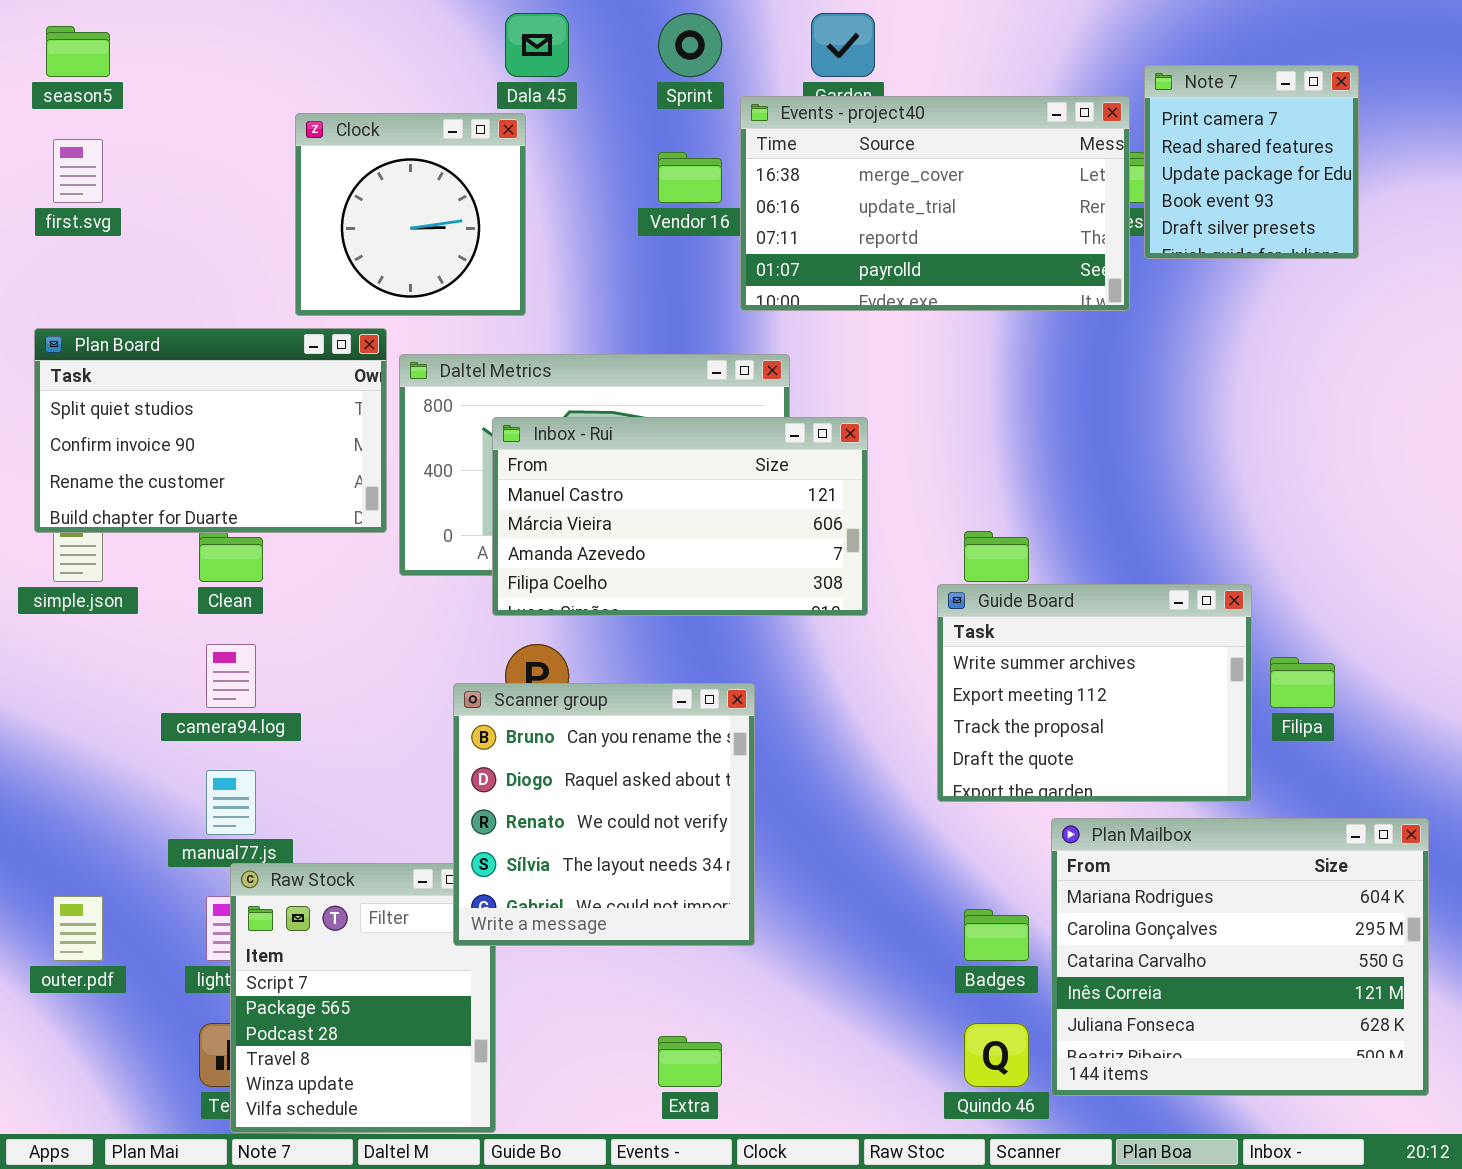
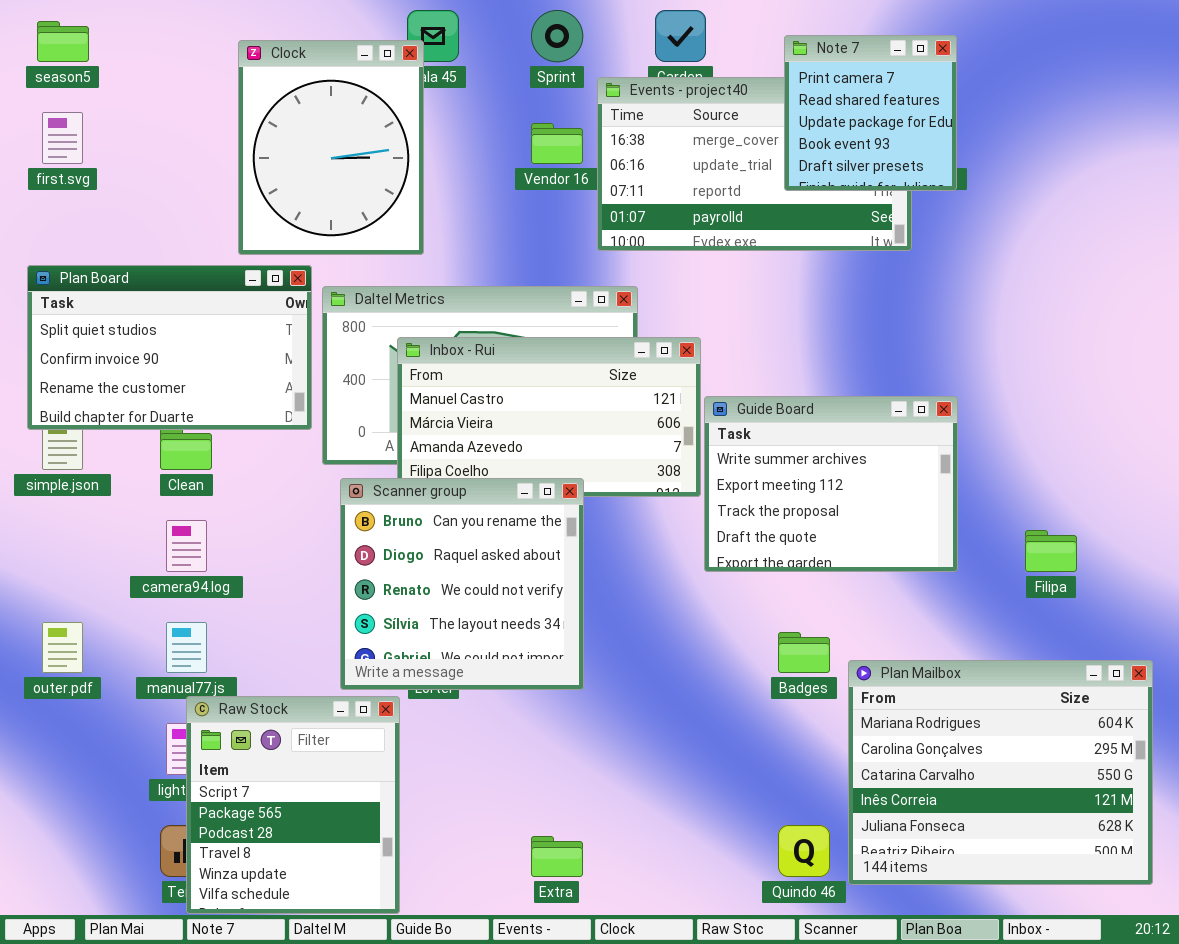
Note 7: [1144,65,1359,259] -> [784,35,957,191], moved
Clock: [295,113,526,316] -> [238,40,424,255], resized
Guide Board: [937,584,1252,802] -> [704,396,958,572], moved
Scanner group: [453,683,755,946] -> [340,478,584,690], moved
outer.pdf: [53,896,103,961] -> [42,622,83,673], moved
Badges: [964,909,1029,961] -> [778,632,830,673], moved

